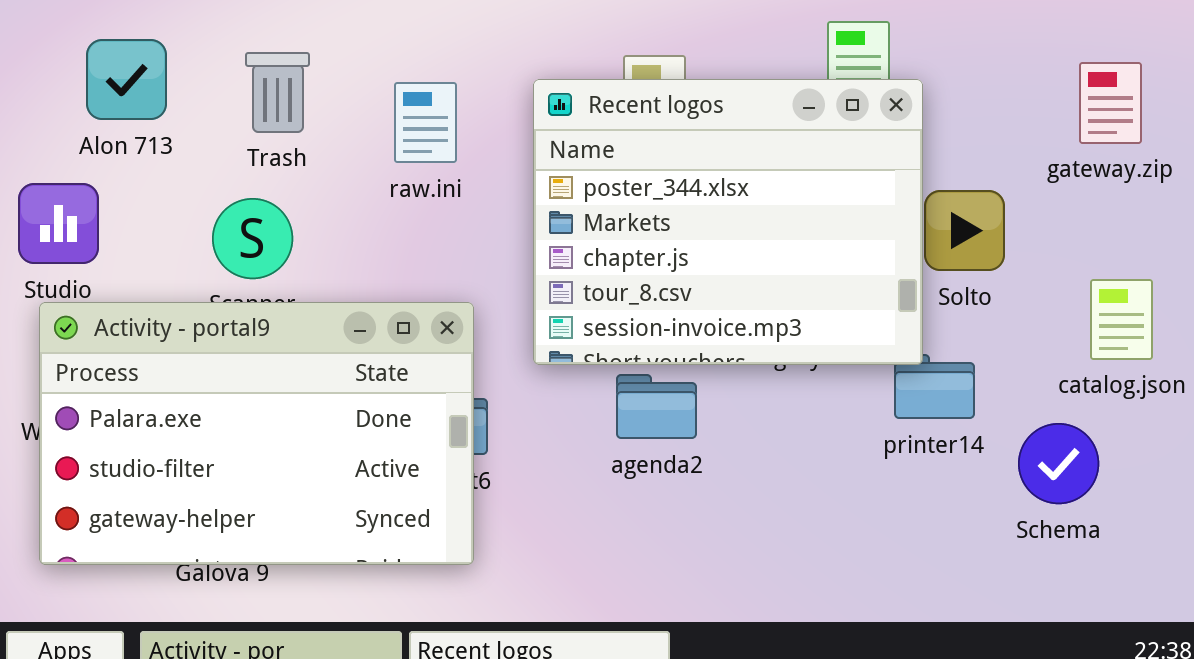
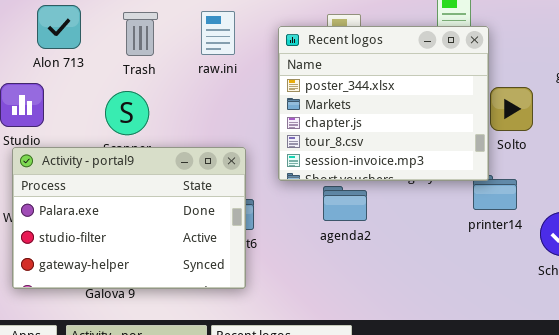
raw.ini: [394,82,457,163] -> [201,11,235,55], moved

